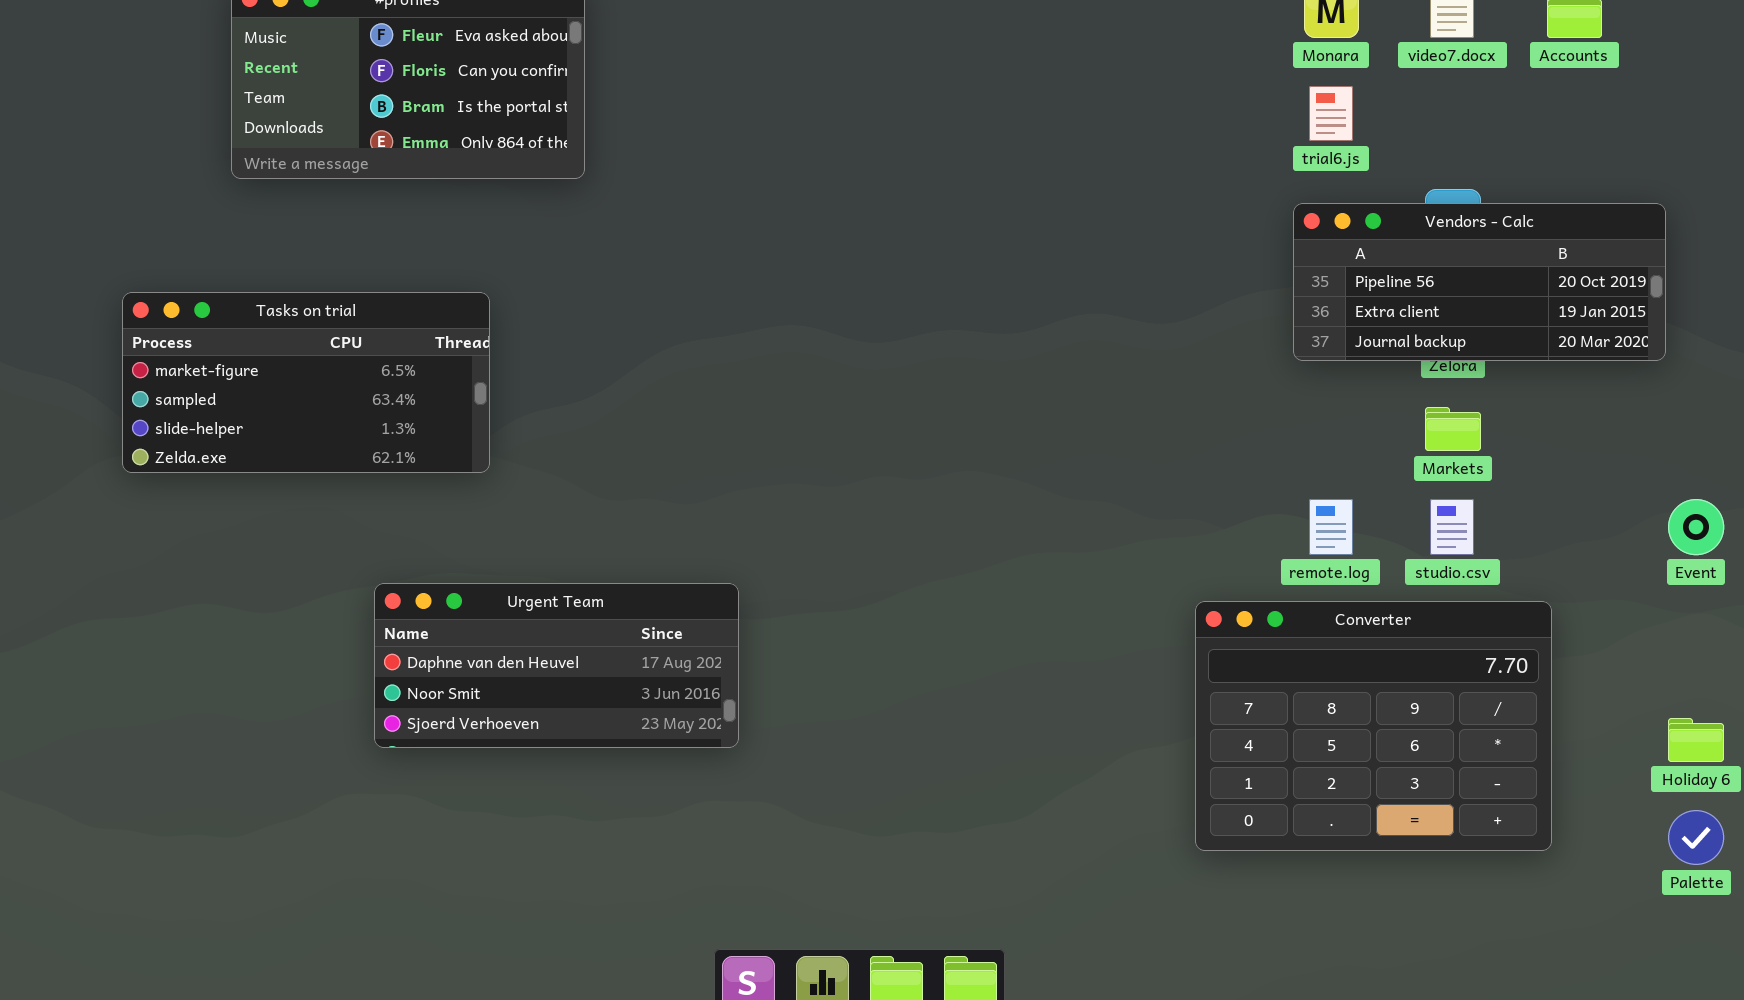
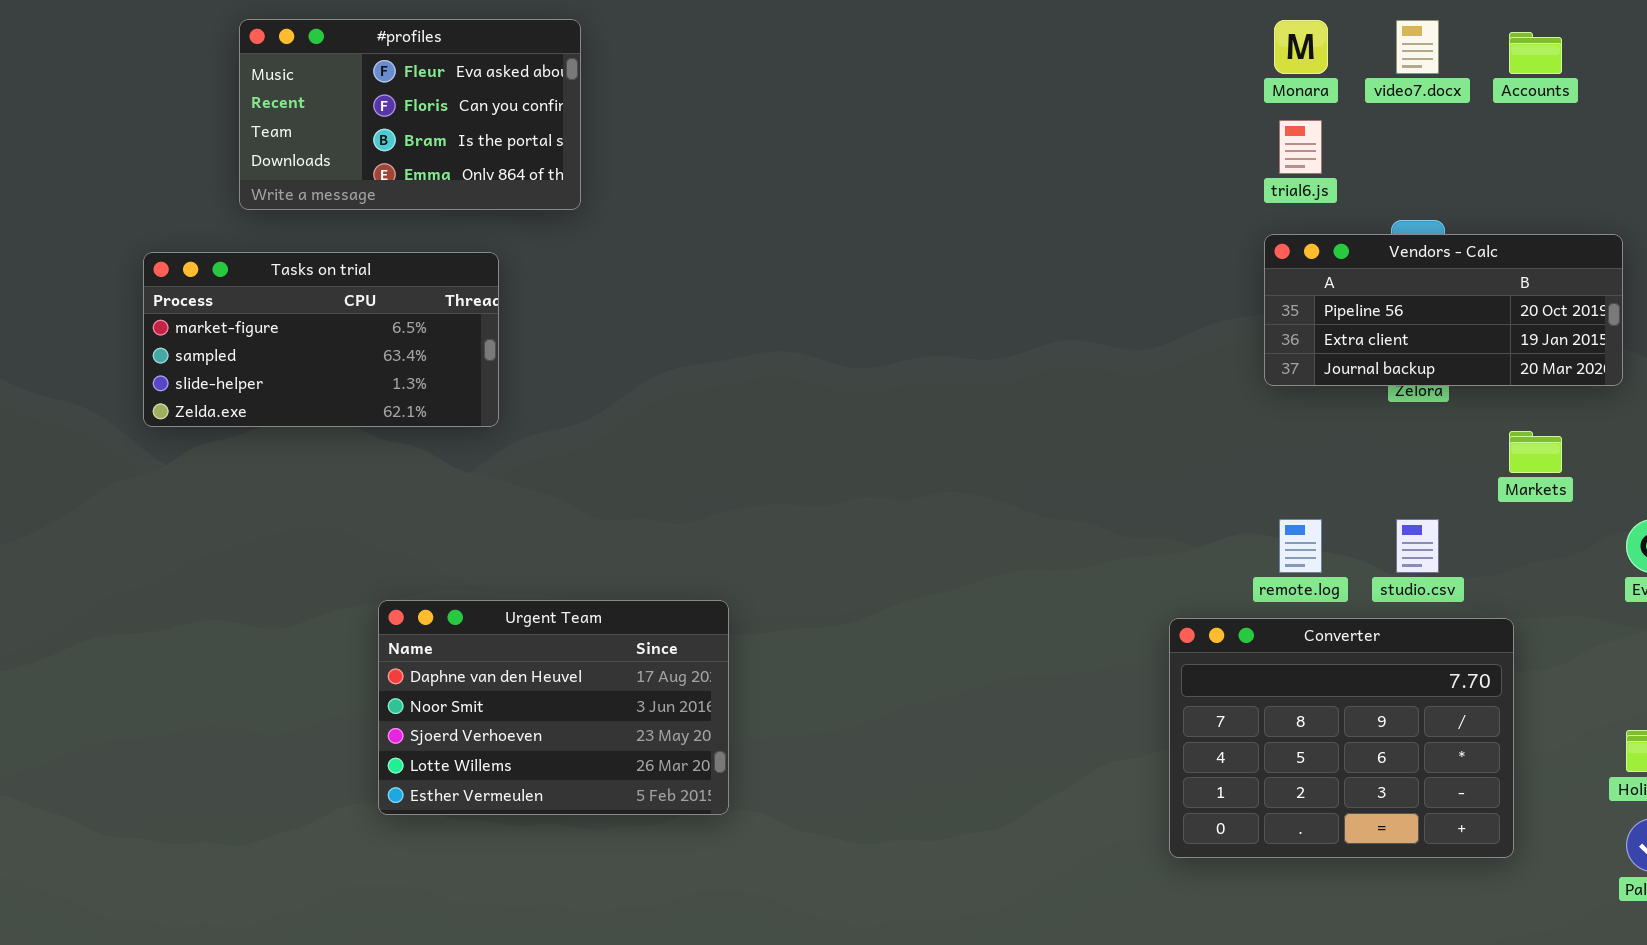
Tasks on trial: [122,292,490,473] -> [143,252,499,427], moved
Markets: [1425,407,1481,451] -> [1509,431,1562,473], moved
Urgent Team: [374,583,739,748] -> [378,600,729,815], resized

